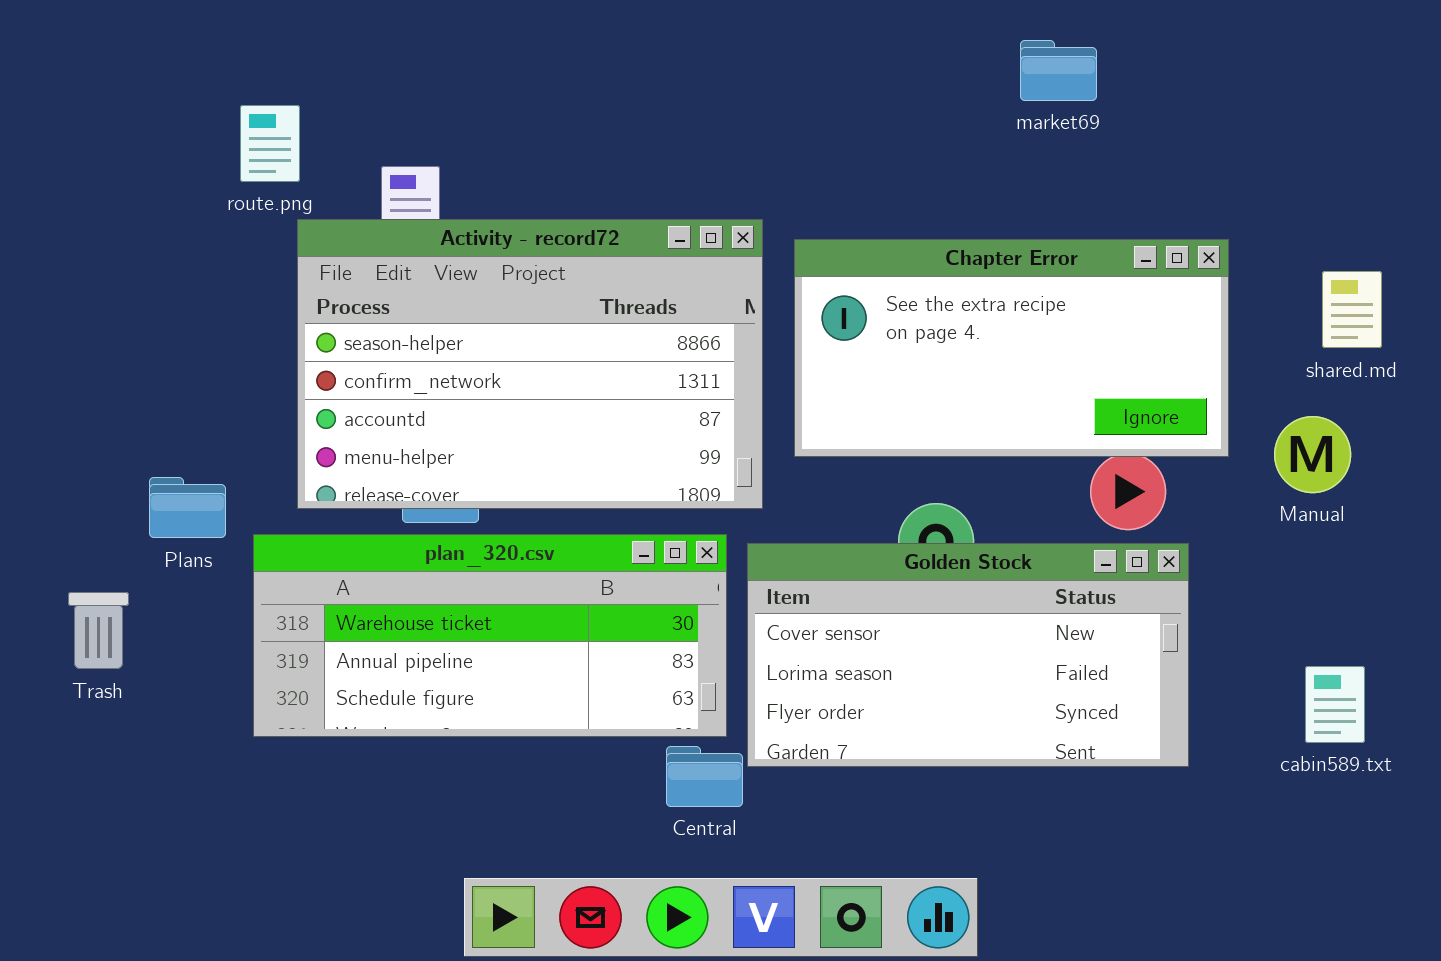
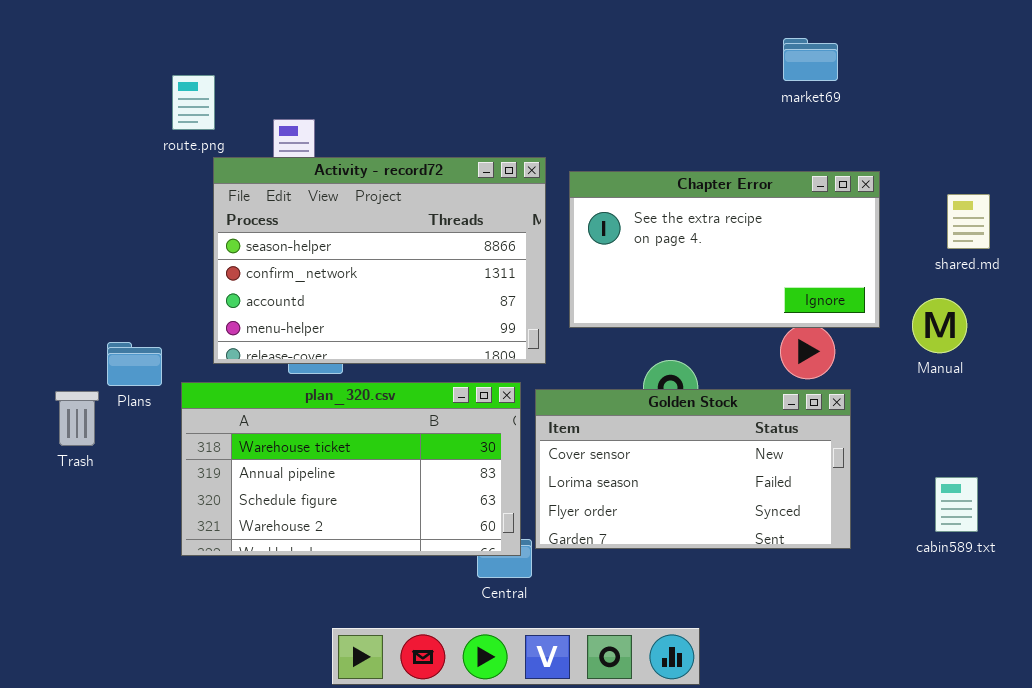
market69: [1020,40,1097,101] -> [783,38,838,81], moved
plan_320.csv: [253,534,727,737] -> [181,382,521,556], resized
Trash: [68,592,129,669] -> [55,391,99,446], moved

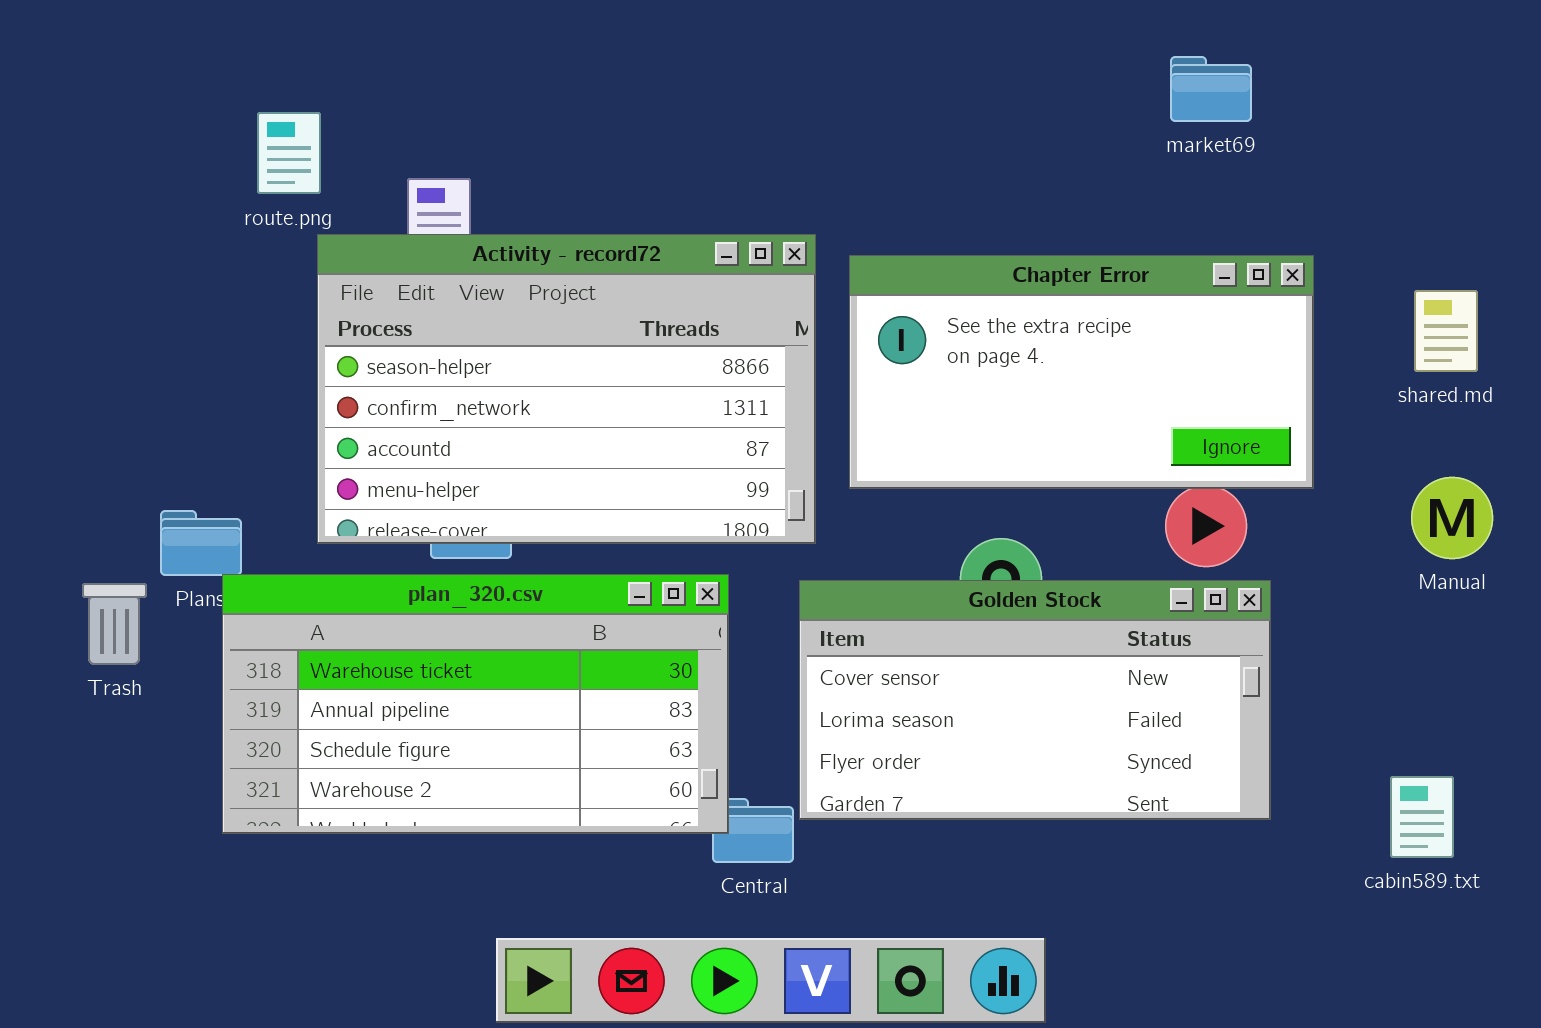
Manual: [912,298,967,353] -> [1411,477,1493,559], moved
plan_320.csv: [181,382,521,556] -> [222,574,729,834], moved
cabin589.txt: [935,477,978,532] -> [1390,776,1454,858], moved

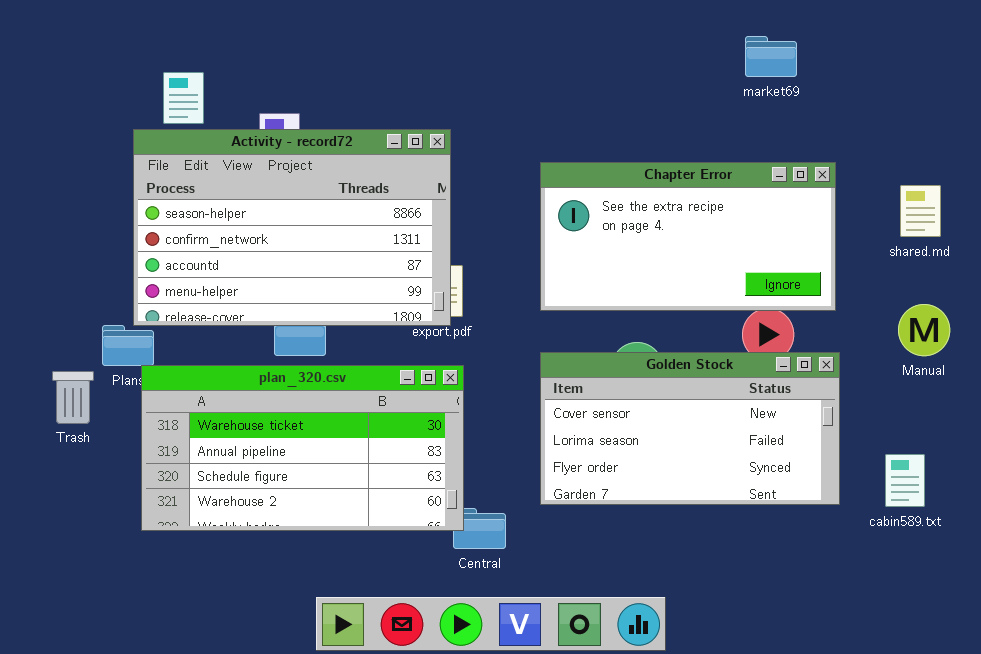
Activity - record72: [317,234,816,544] -> [133,129,451,326], moved
Golden Stock: [799,580,1271,820] -> [540,352,840,505], moved
cabin589.txt: [1390,776,1454,858] -> [885,454,925,507], moved

